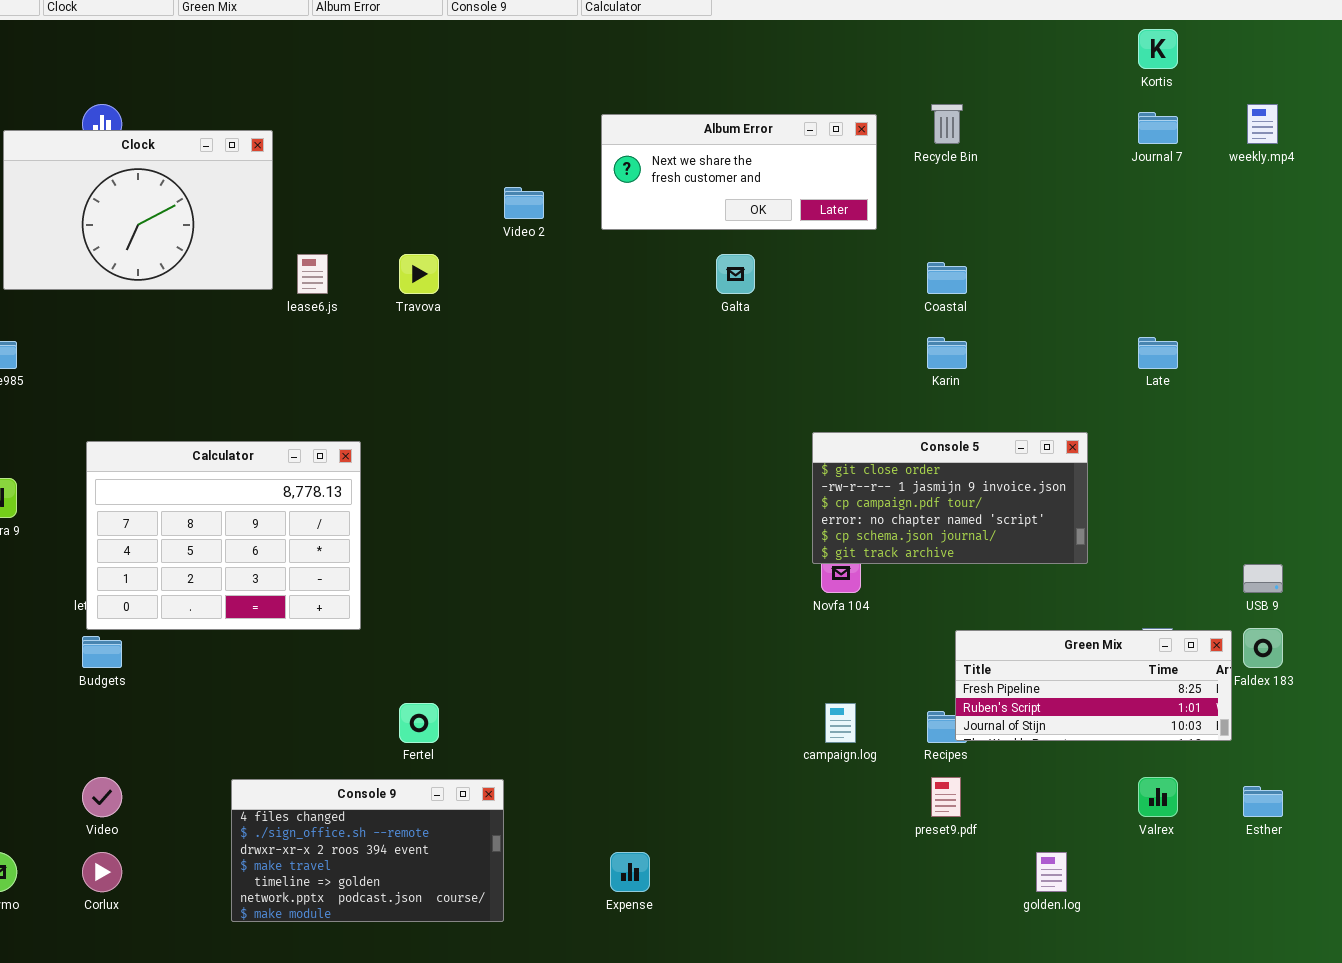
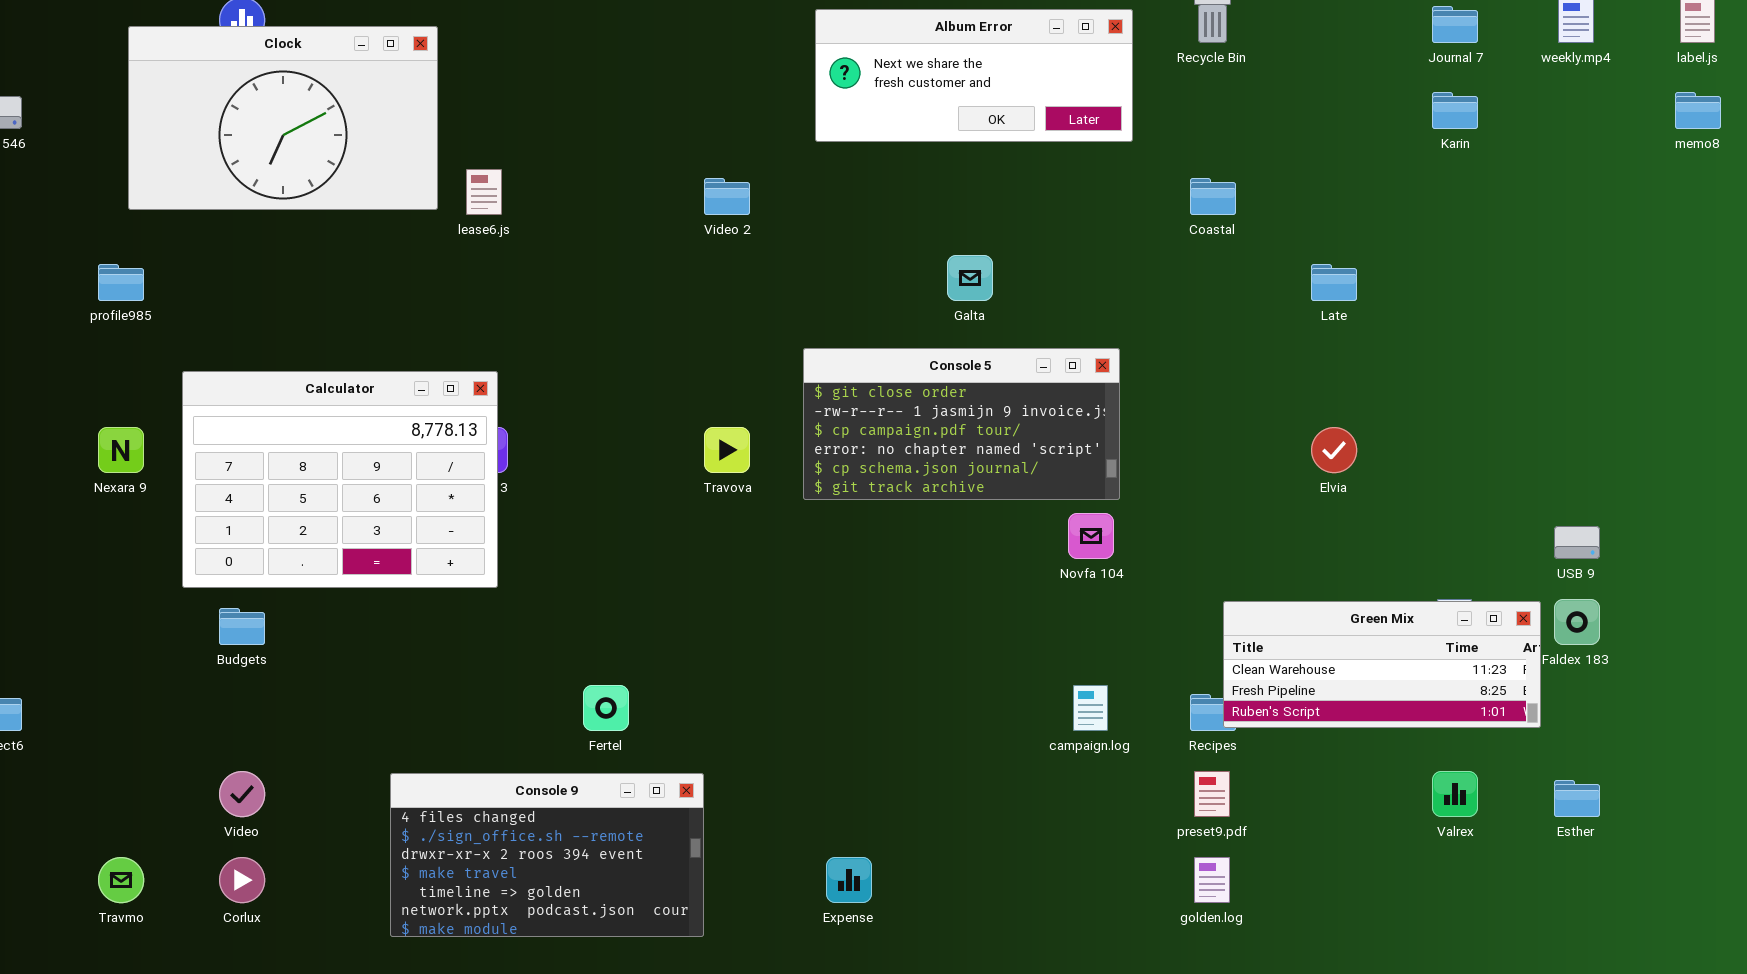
Video 2: [504,187,544,219] -> [704,178,750,215], moved
Travova: [399,254,439,294] -> [704,427,750,473], moved
Galta: [716,254,755,294] -> [947,255,993,301], moved
Karin: [927,337,967,369] -> [1432,92,1478,129], moved
Late: [1138,337,1178,369] -> [1311,264,1357,301], moved
Console 5: [812,432,1088,564] -> [803,348,1120,500], moved
Calculator: [86,441,361,630] -> [182,371,498,588], moved
Green Mix: [955,630,1232,741] -> [1223,601,1541,728], scrolled up 1 row
golden.log: [1036,852,1067,892] -> [1194,857,1230,903], moved

